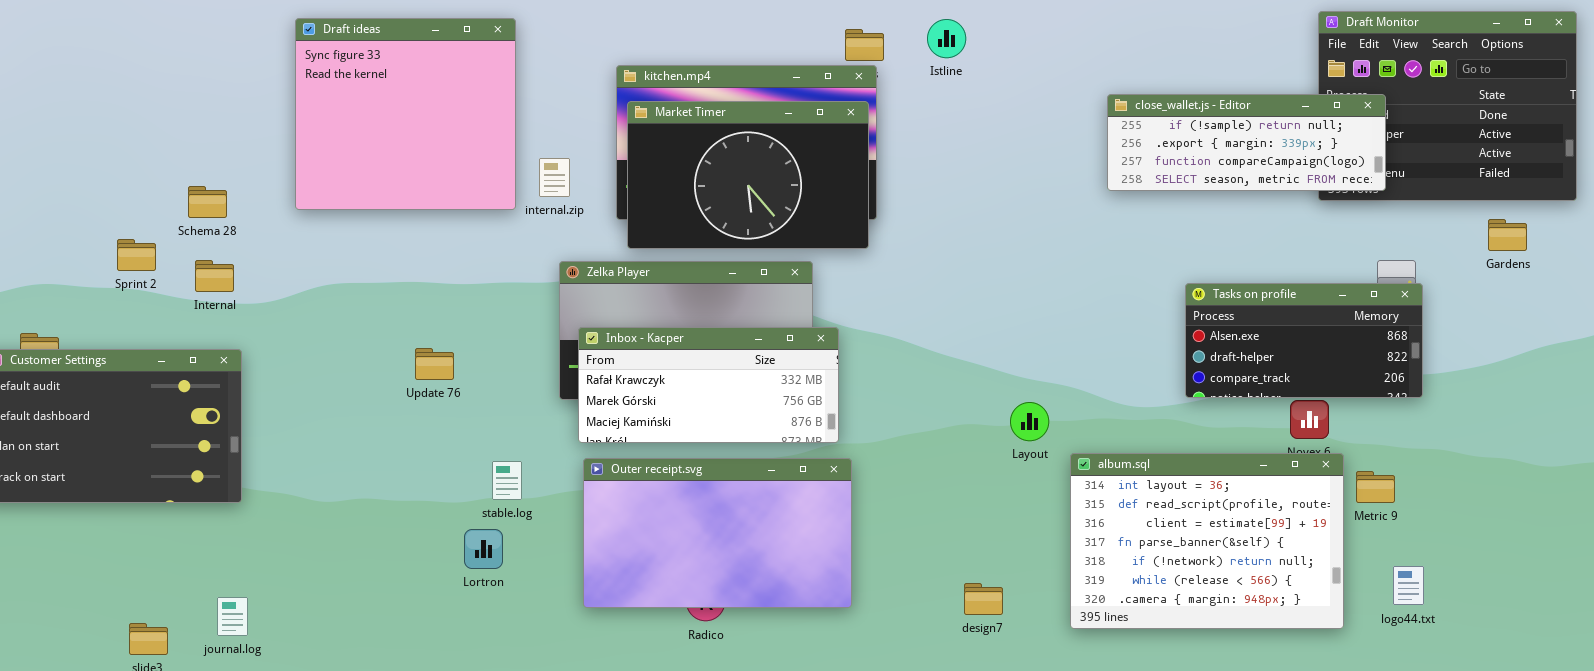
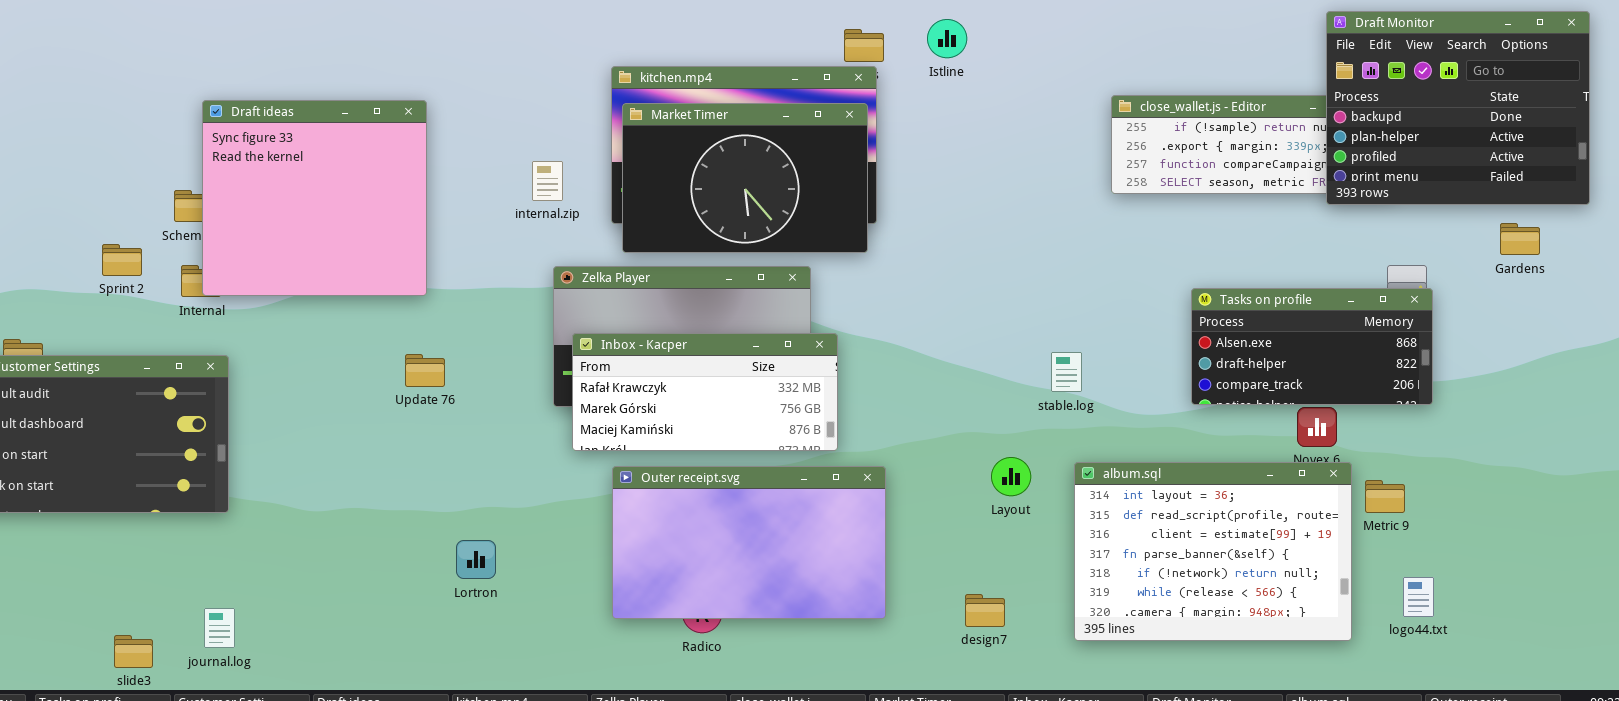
Draft Monitor: [1318,11,1577,201] -> [1326,11,1590,205], raised
Draft ideas: [295,18,516,210] -> [202,100,427,296], moved
Layout: [1010,402,1049,441] -> [991,457,1031,496], moved
Outer receipt.svg: [583,458,852,608] -> [612,466,886,619], moved
stable.log: [492,461,522,500] -> [1051,352,1082,392], moved

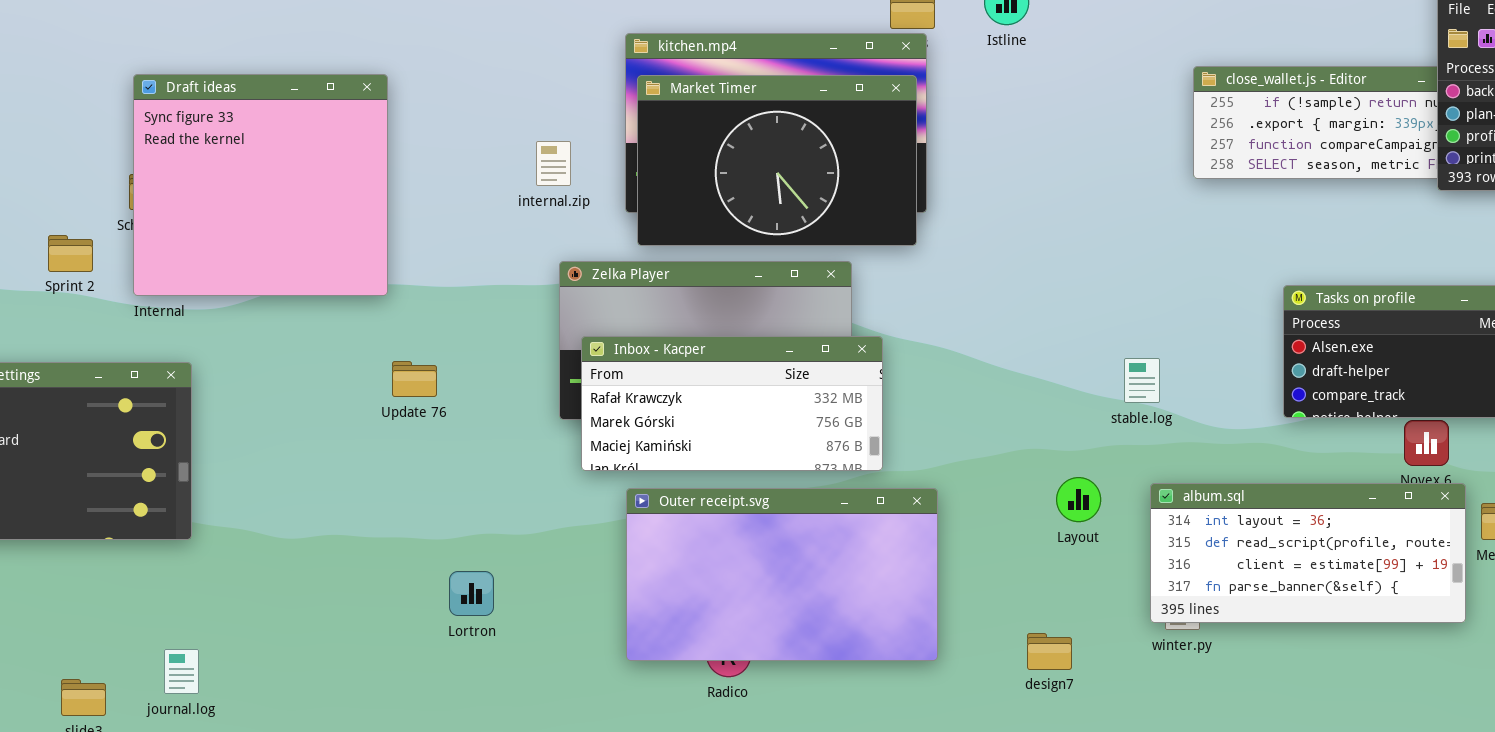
Draft ideas: [202,100,427,296] -> [133,74,388,296], moved
album.sql: [1074,462,1352,641] -> [1150,483,1466,623], resized

